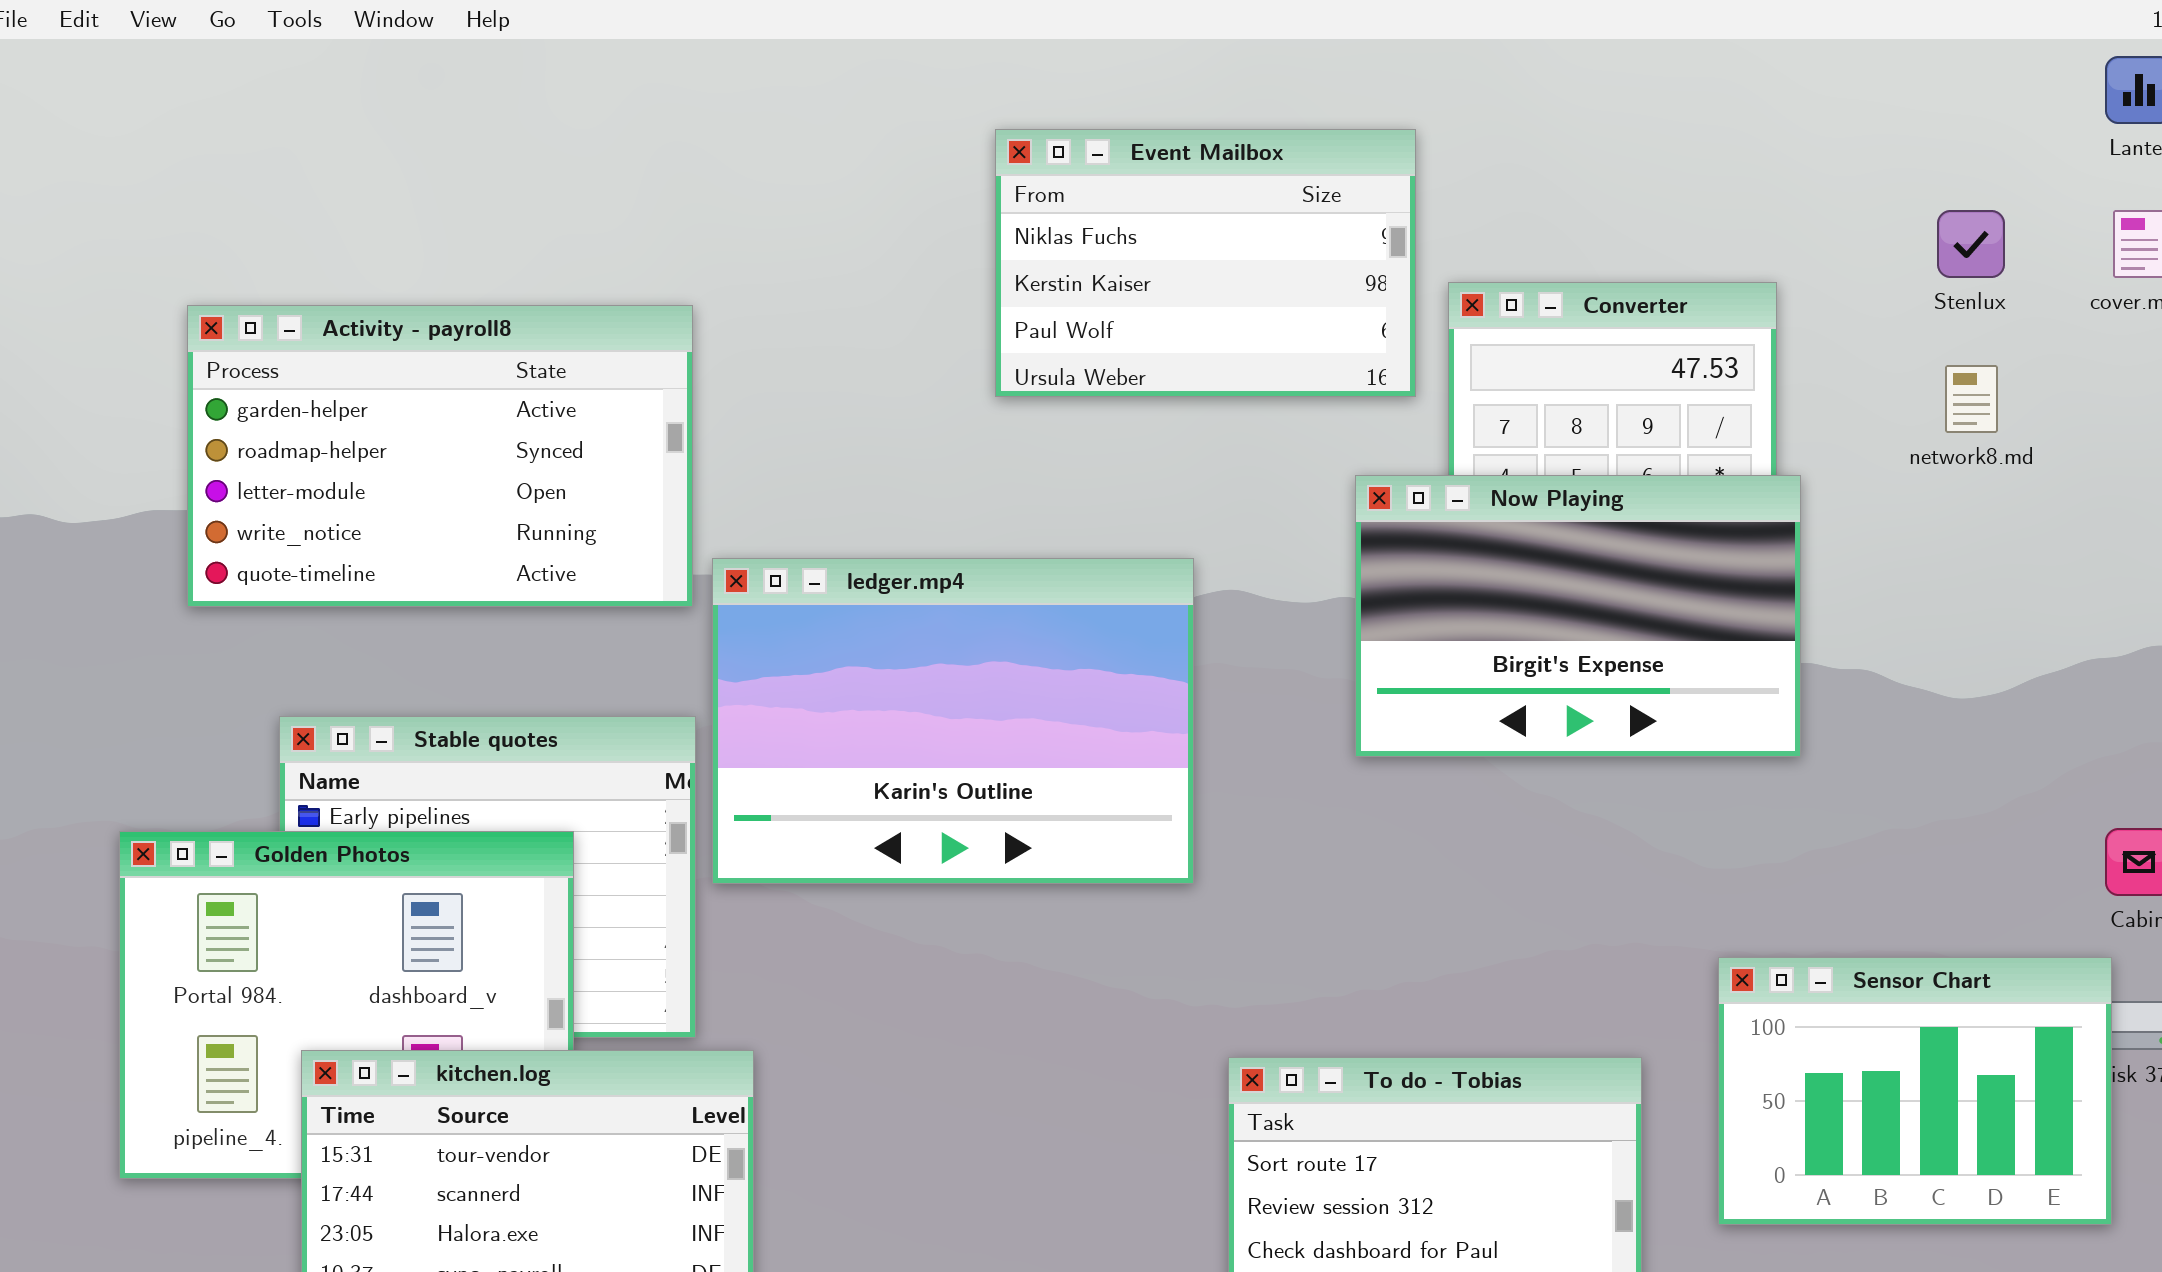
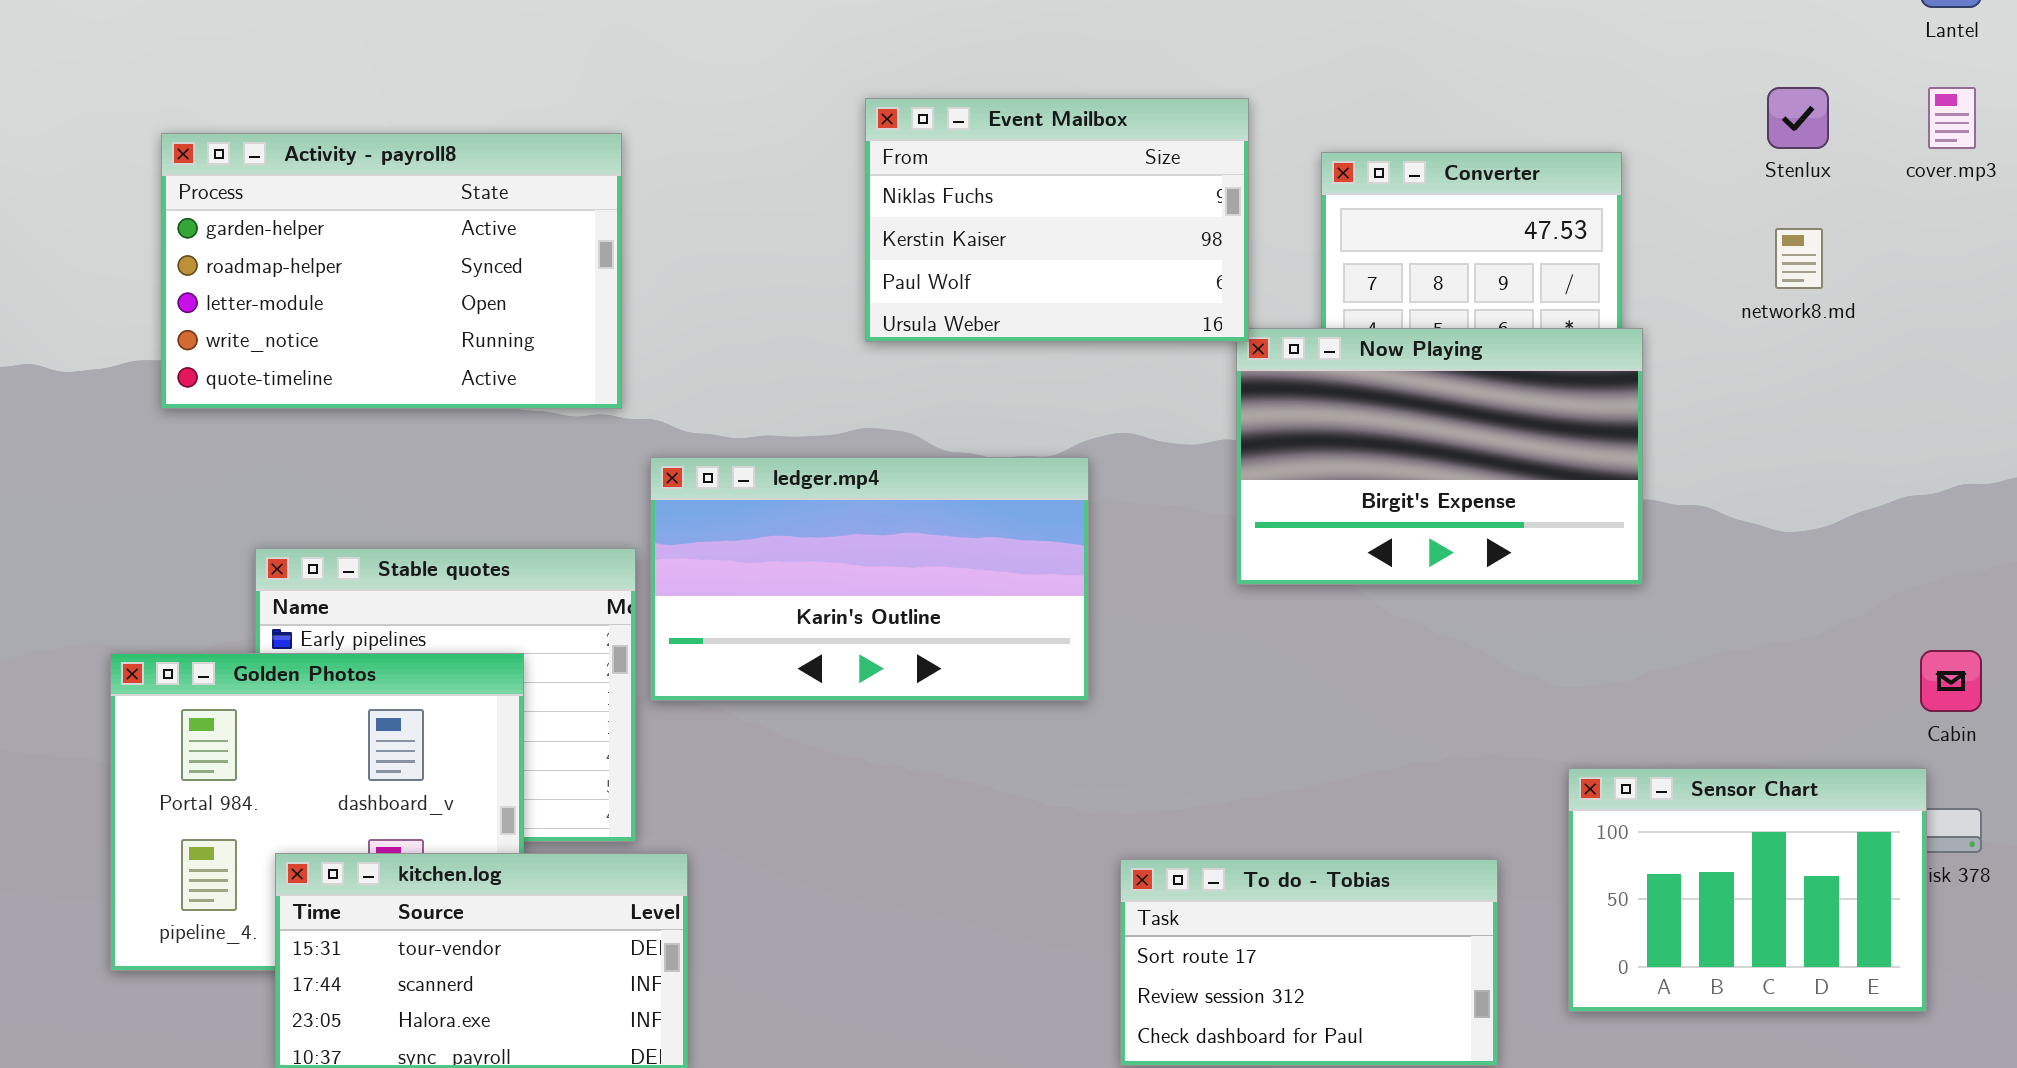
Event Mailbox: [995,129,1416,397] -> [865,98,1249,342], moved
Activity - payroll8: [187,305,693,607] -> [161,133,622,409], moved
ledger.mp4: [712,558,1194,884] -> [650,457,1089,701], resized

